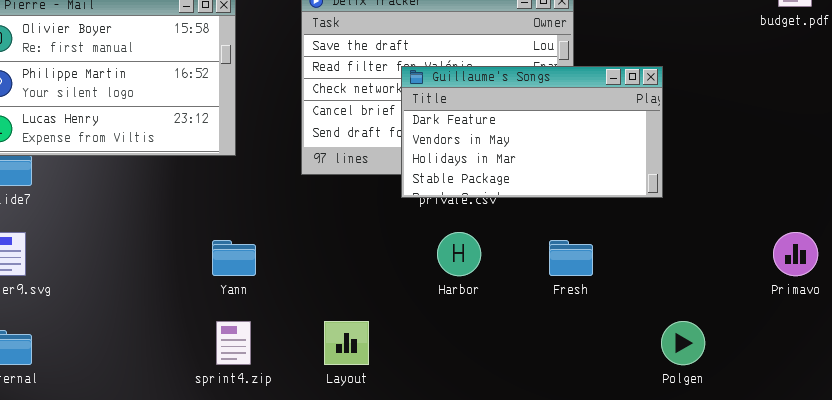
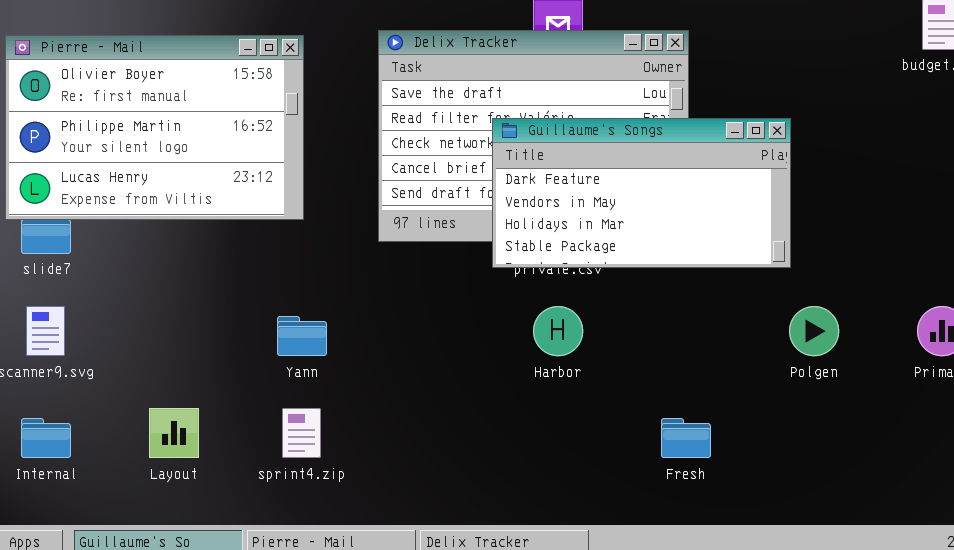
Fresh: [549,240,593,276] -> [661,418,711,458], moved
Layout: [324,321,369,365] -> [149,408,199,458], moved
Polgen: [661,321,705,365] -> [789,306,839,356], moved

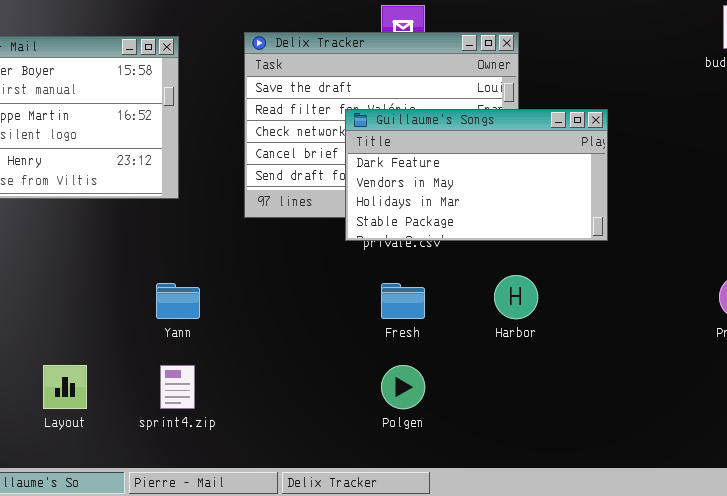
Harbor: [533,306,583,356] -> [494,275,538,319], moved
Polgen: [789,306,839,356] -> [381,365,425,409], moved
Fresh: [661,418,711,458] -> [381,283,425,319], moved

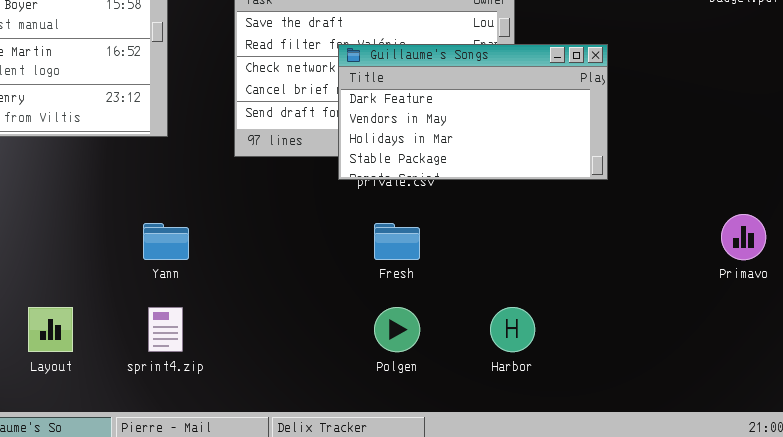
Harbor: [494,275,538,319] -> [490,307,535,352], moved

